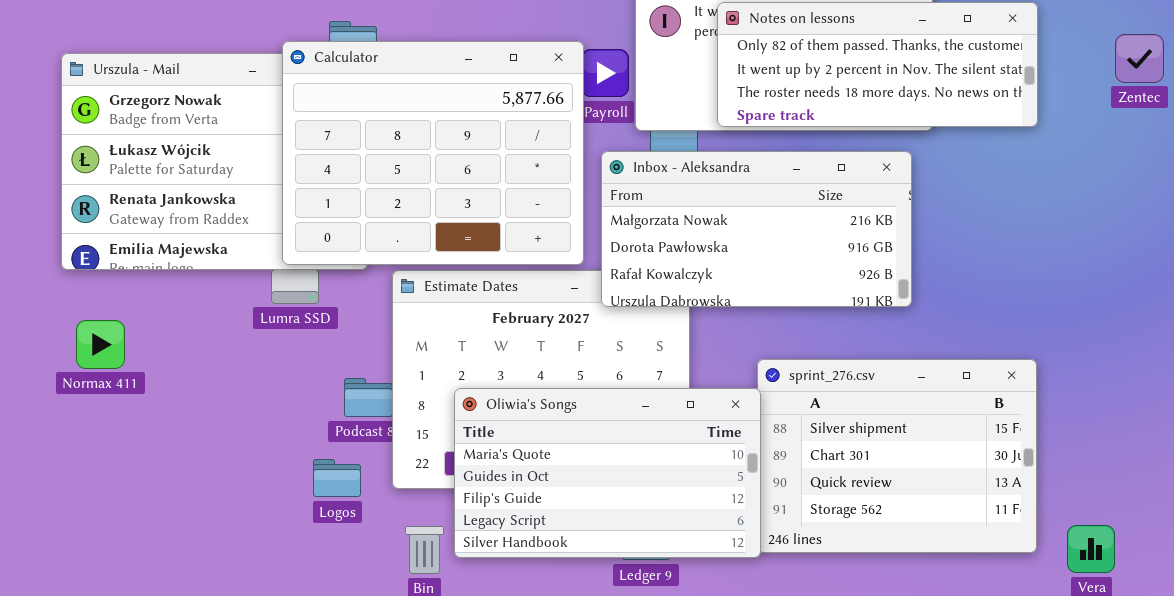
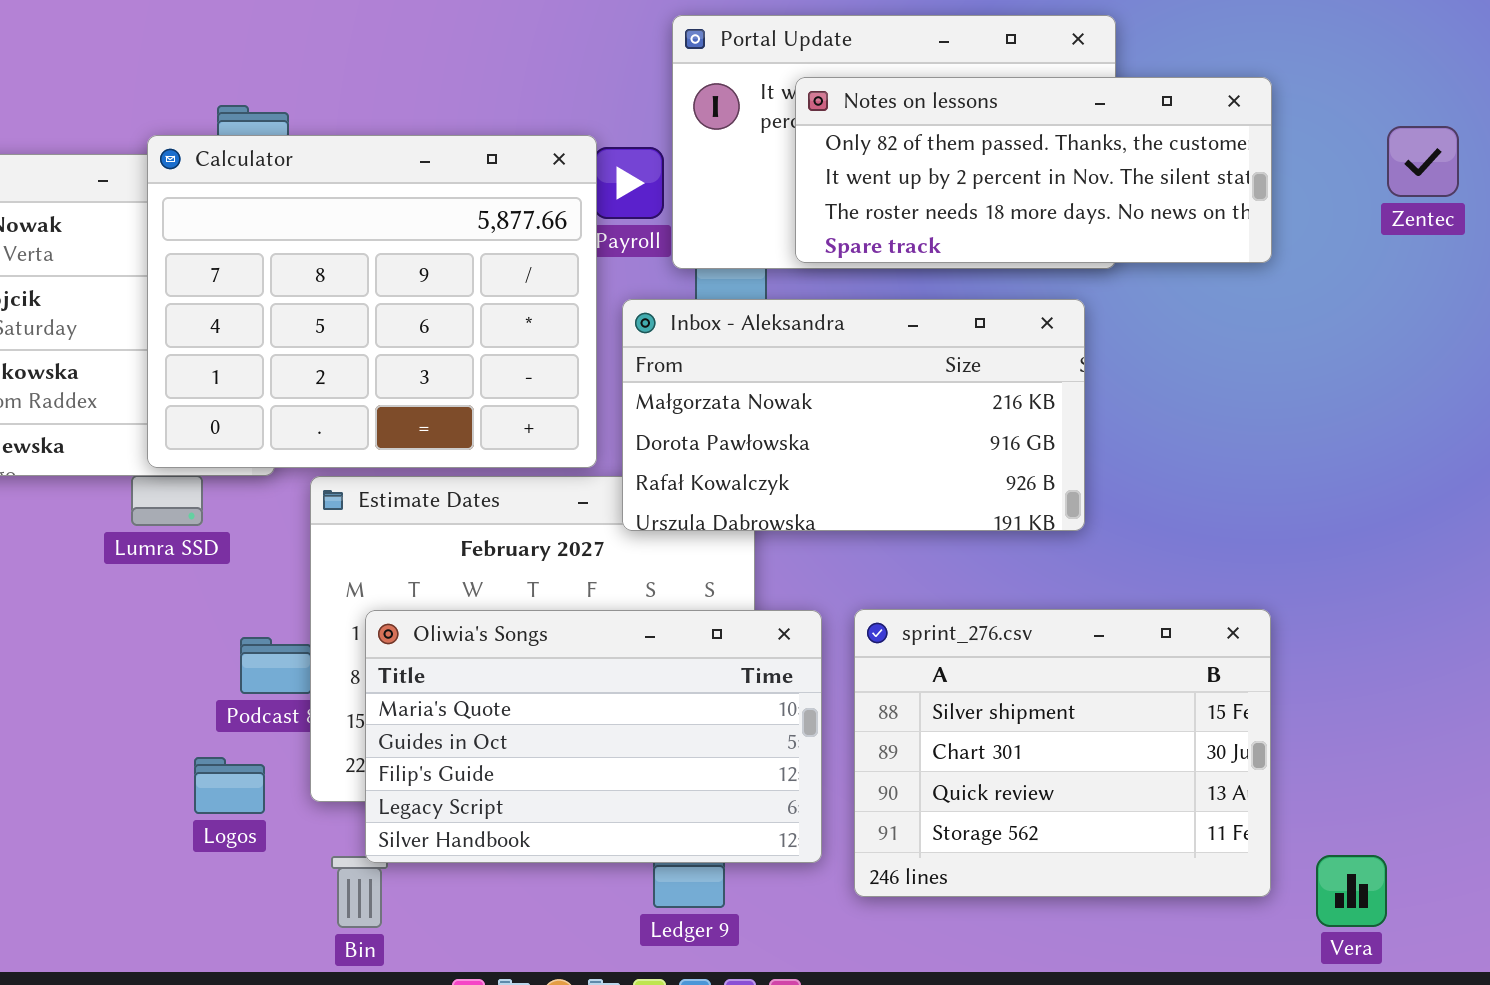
Oliwia's Songs: [454,388,761,558] -> [365,610,822,863], moved

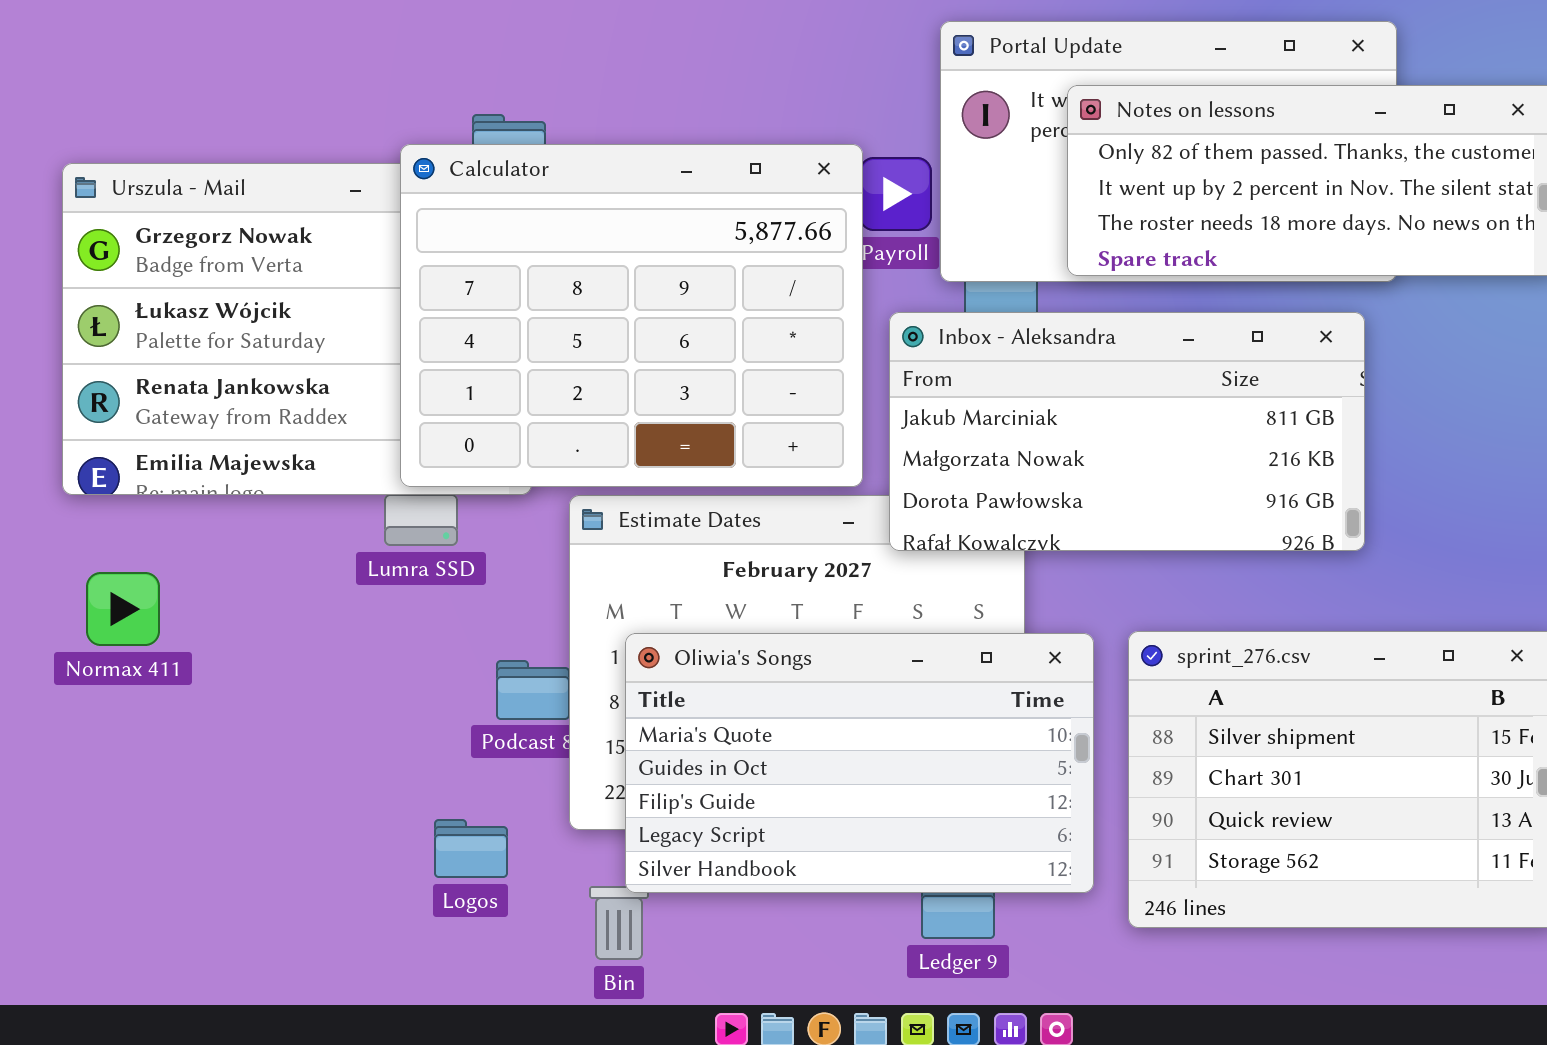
Inbox - Aleksandra: [622,299,1085,531] -> [889,312,1365,551], scrolled up 1 row
Logos: [194,757,265,814] -> [434,819,508,878], moved

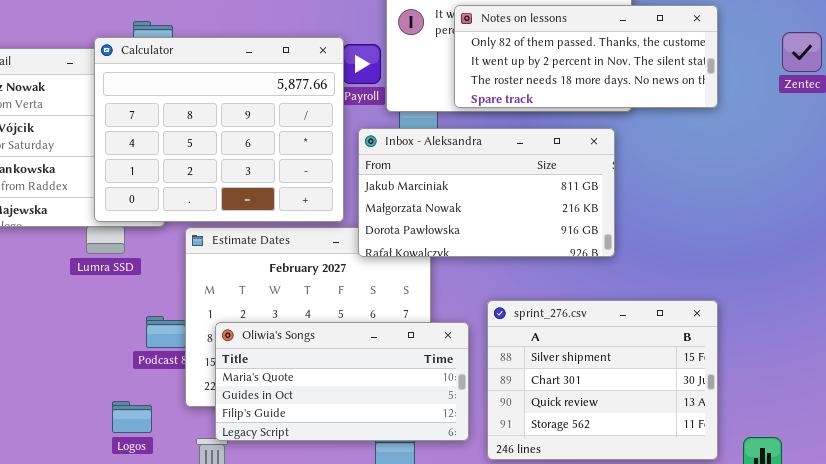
Oliwia's Songs: [625,633,1094,893] -> [215,322,469,441], resized

